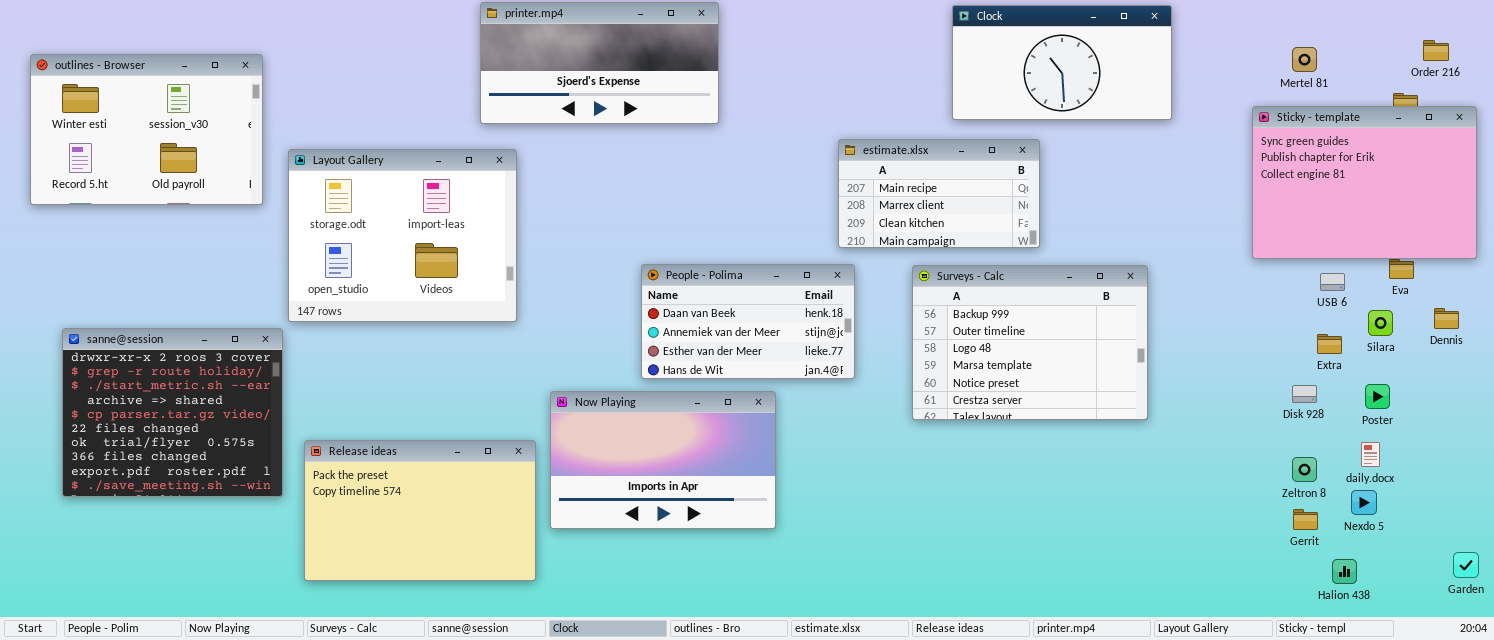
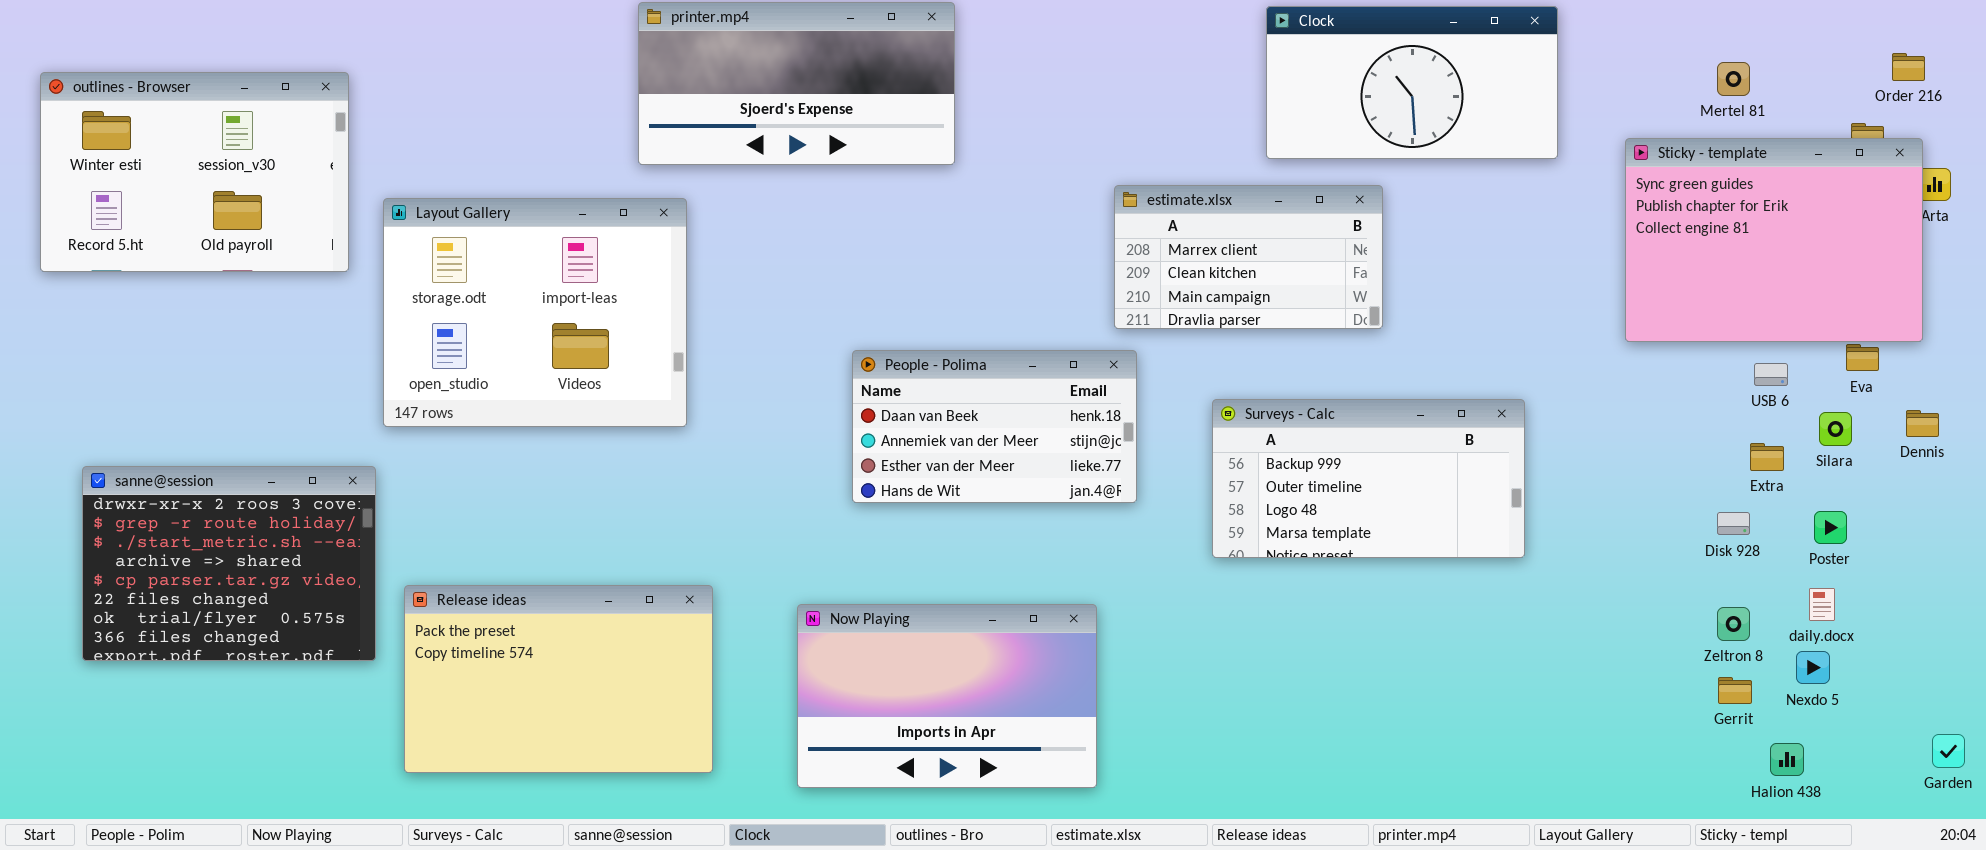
Sticky - template: [1252,106,1477,259] -> [1625,138,1923,342], moved
estimate.xlsx: [838,139,1040,248] -> [1114,185,1383,329], scrolled down 1 row
Surveys - Calc: [912,265,1148,420] -> [1212,399,1525,558], resized
sanne@session: [62,328,283,497] -> [82,466,376,661], resized
Now Playing: [550,391,776,529] -> [797,604,1097,788], moved

